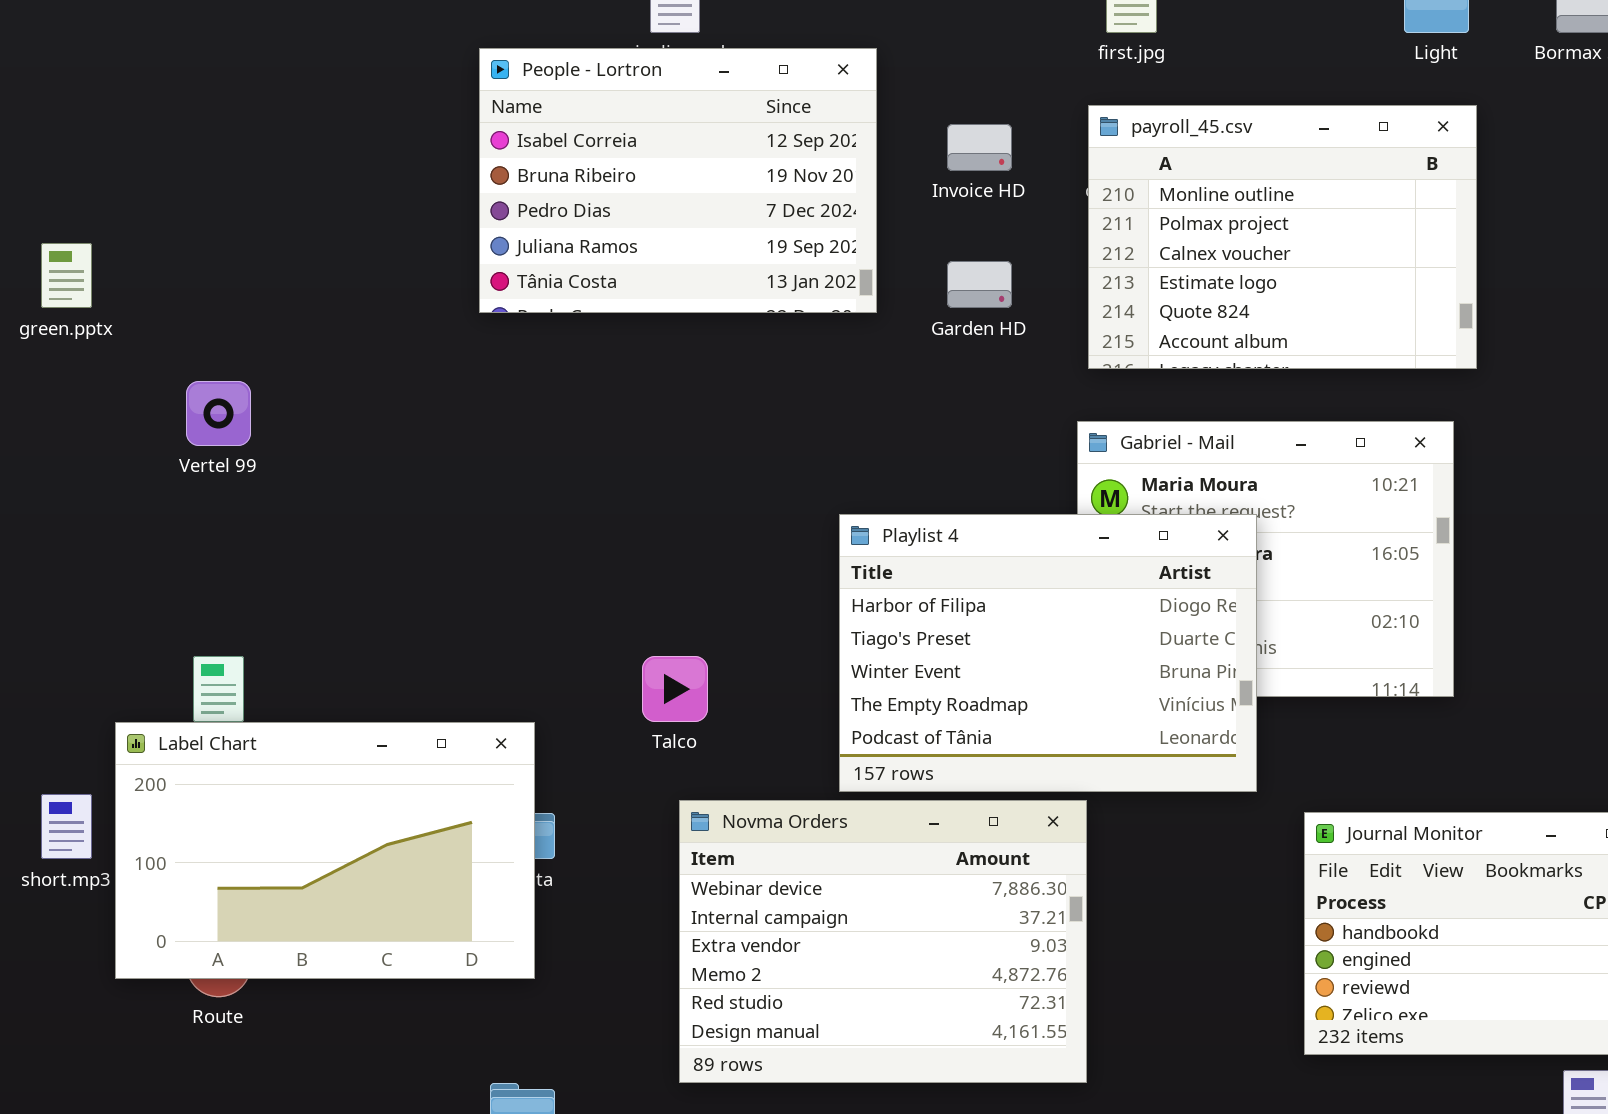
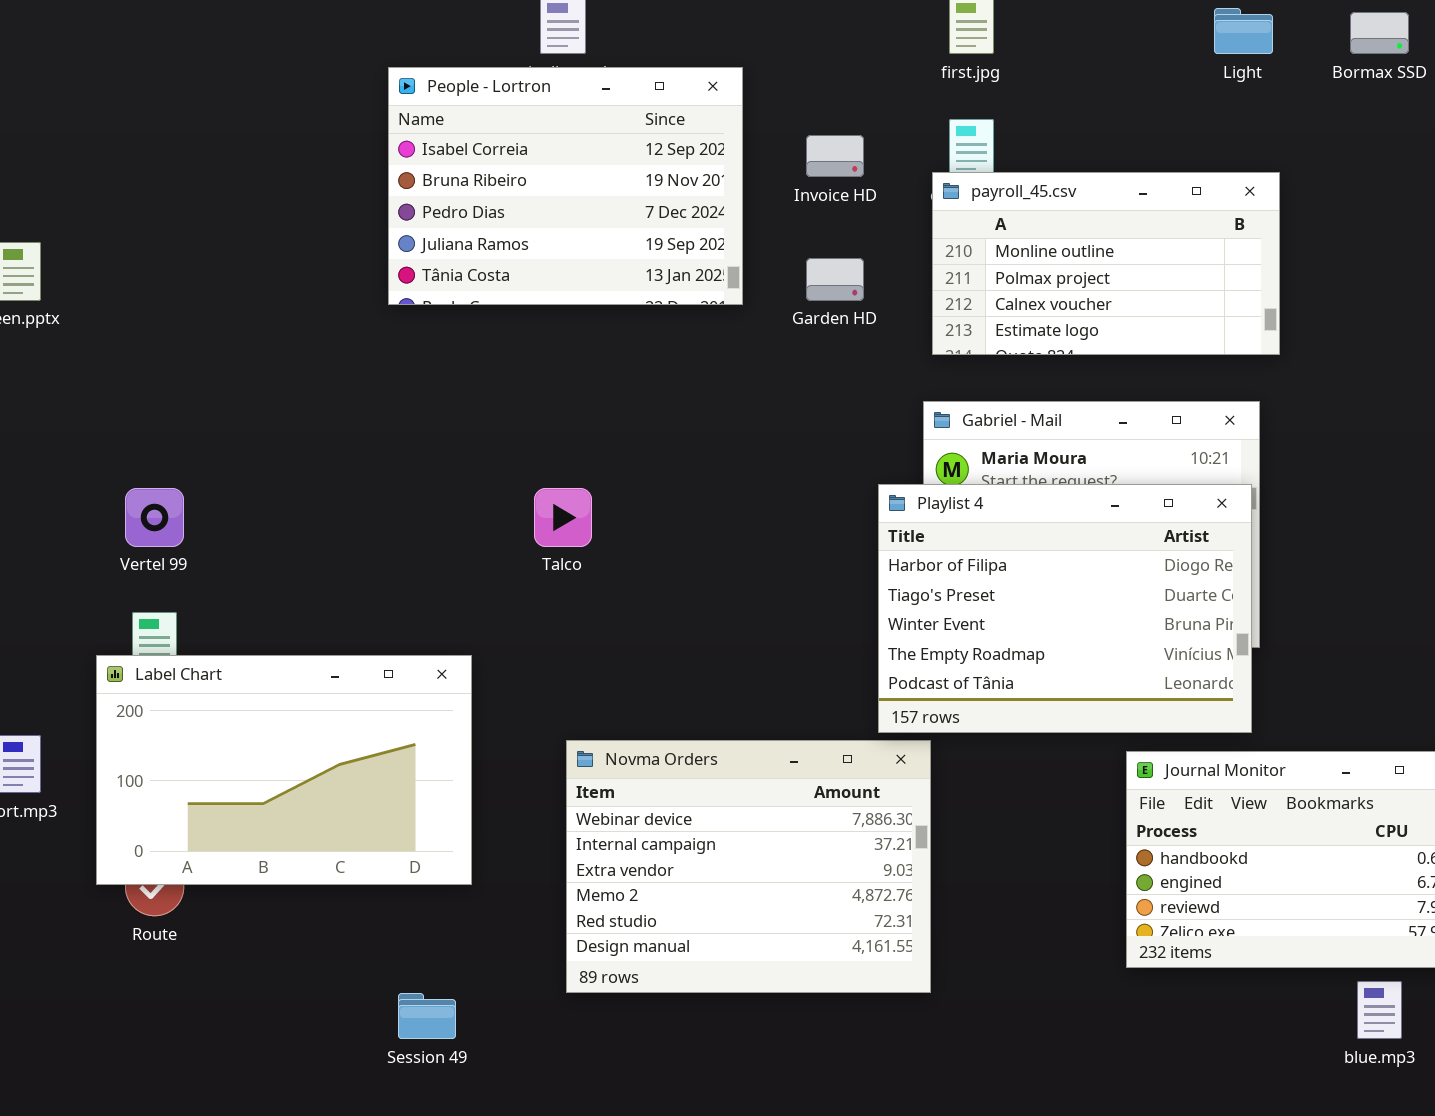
payroll_45.csv: [1088,105,1477,369] -> [932,172,1280,355], resized
Vertel 99: [186,381,251,446] -> [125,488,184,547], moved
Playlist 4: [839,514,1257,792] -> [878,484,1252,733], moved
Talco: [642,656,708,722] -> [534,488,592,547], moved
Label Chart: [115,722,535,979] -> [96,655,472,885], moved

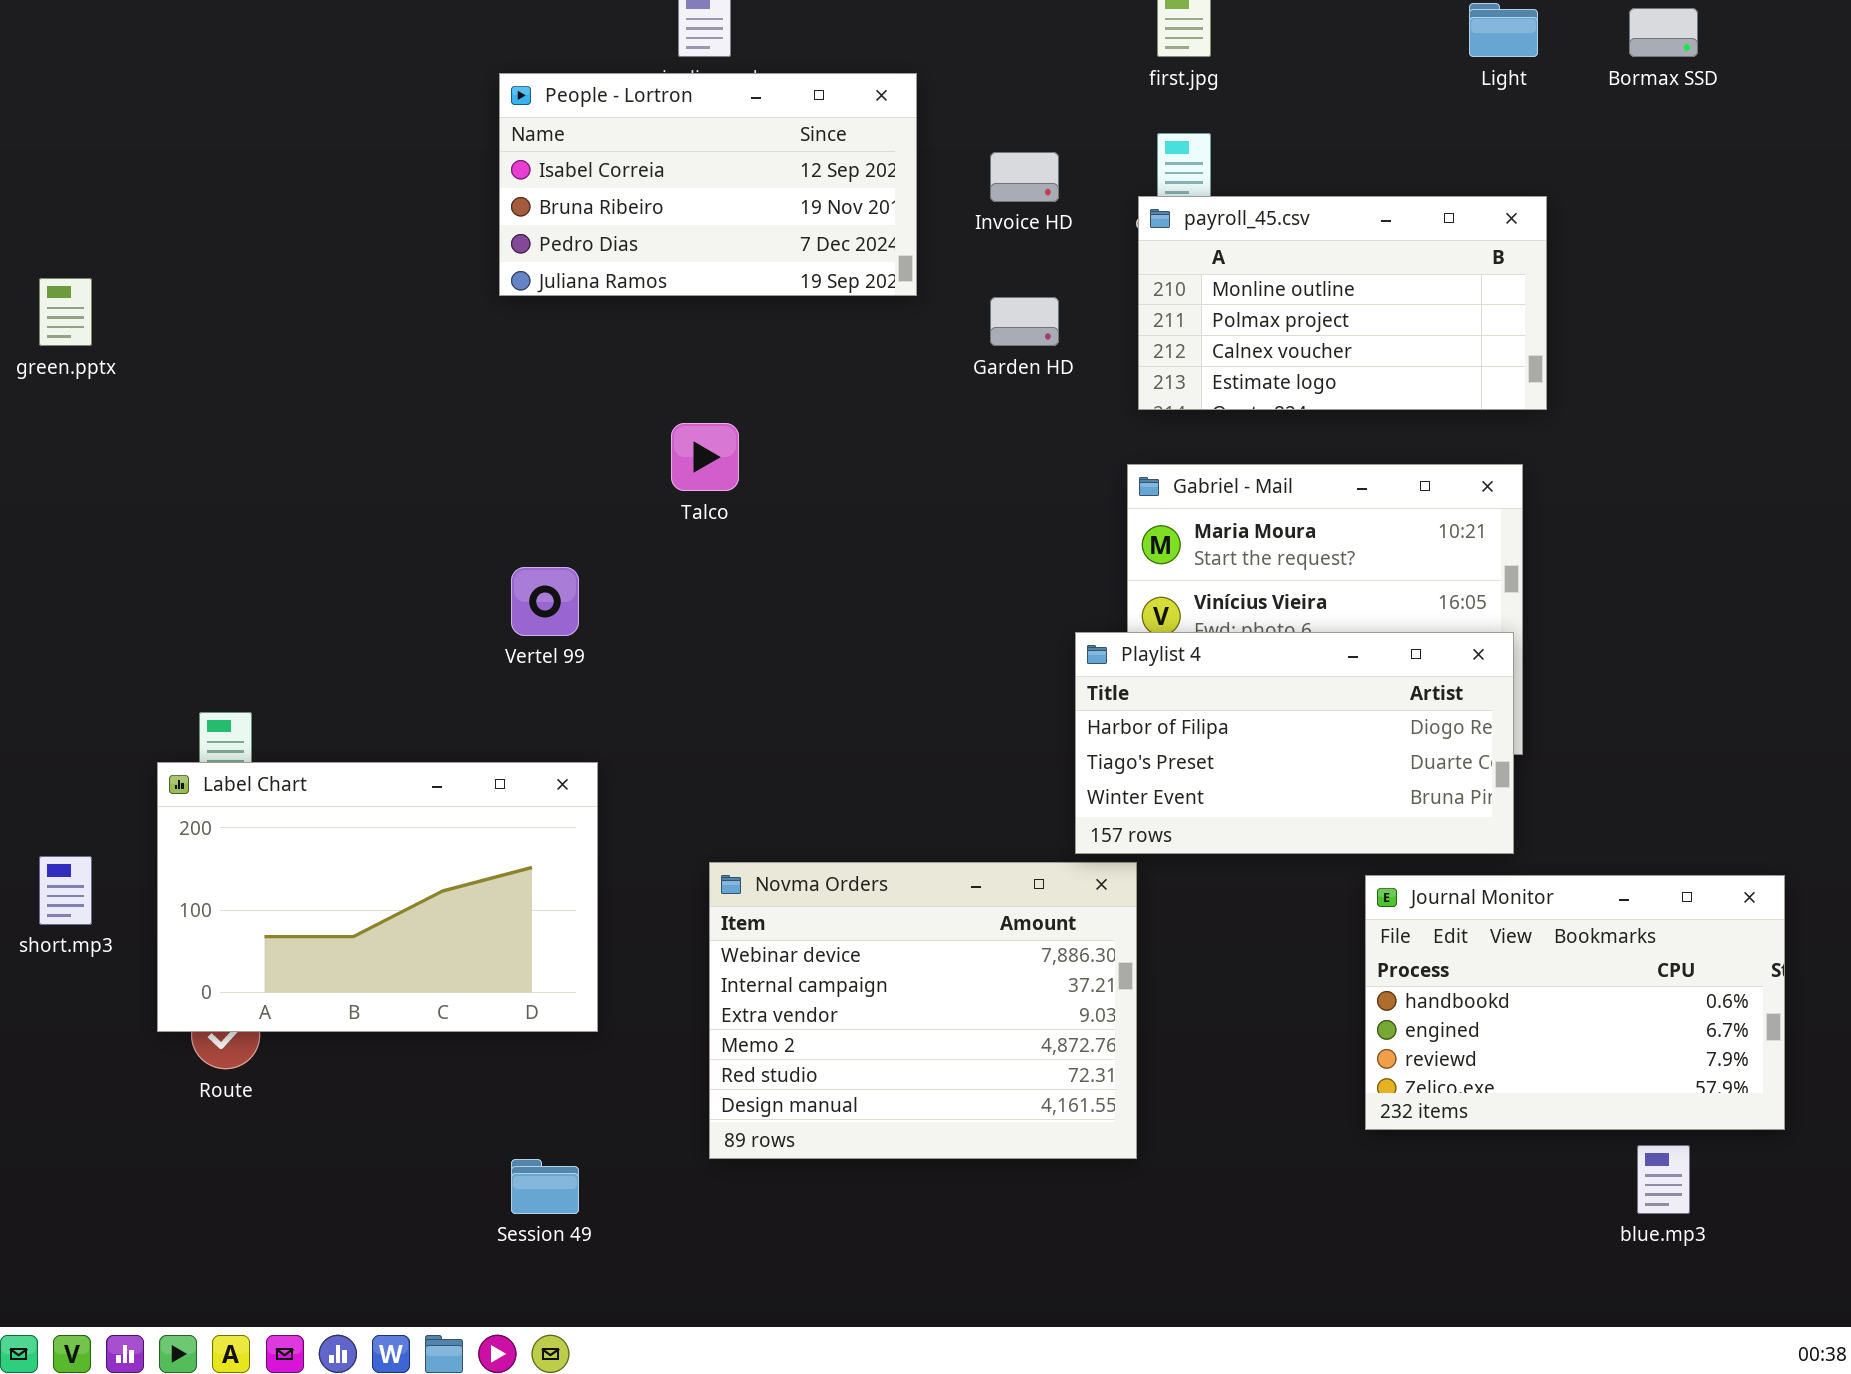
People - Lortron: [388,67,743,305] -> [499,73,917,296], resized
Playlist 4: [878,484,1252,733] -> [1075,632,1514,854], resized
Vertel 99: [125,488,184,547] -> [511,567,579,636], moved
Talco: [534,488,592,547] -> [671,423,739,491], moved

